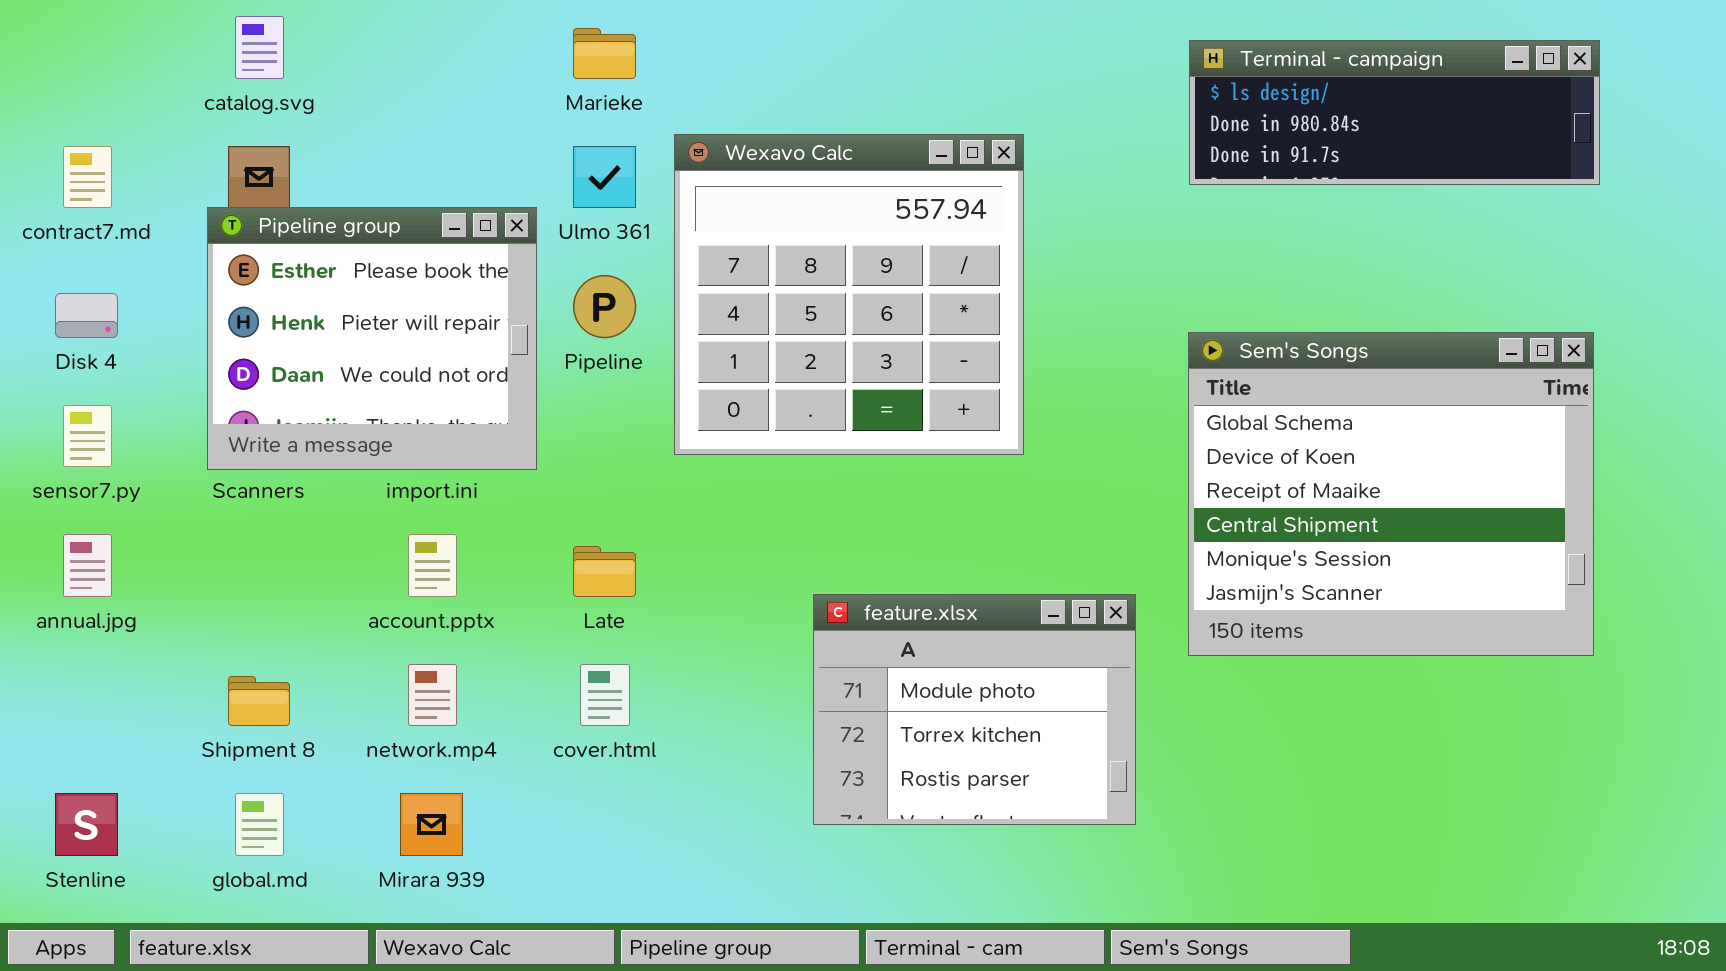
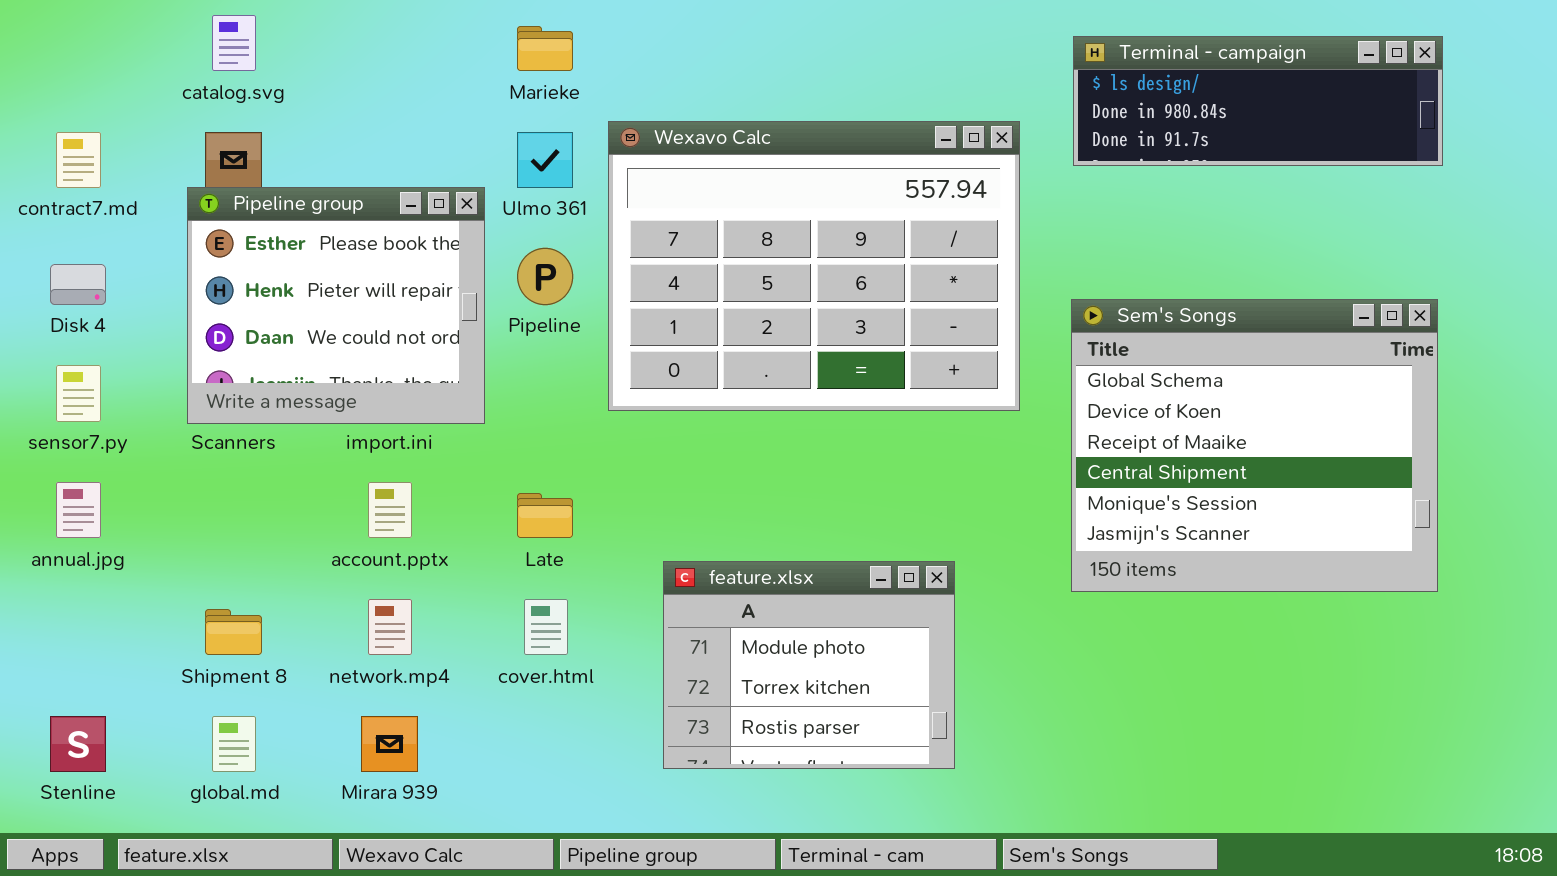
Wexavo Calc: [674,134,1024,455] -> [608,121,1020,411], resized
feature.xlsx: [813,594,1136,825] -> [663,561,955,769], moved

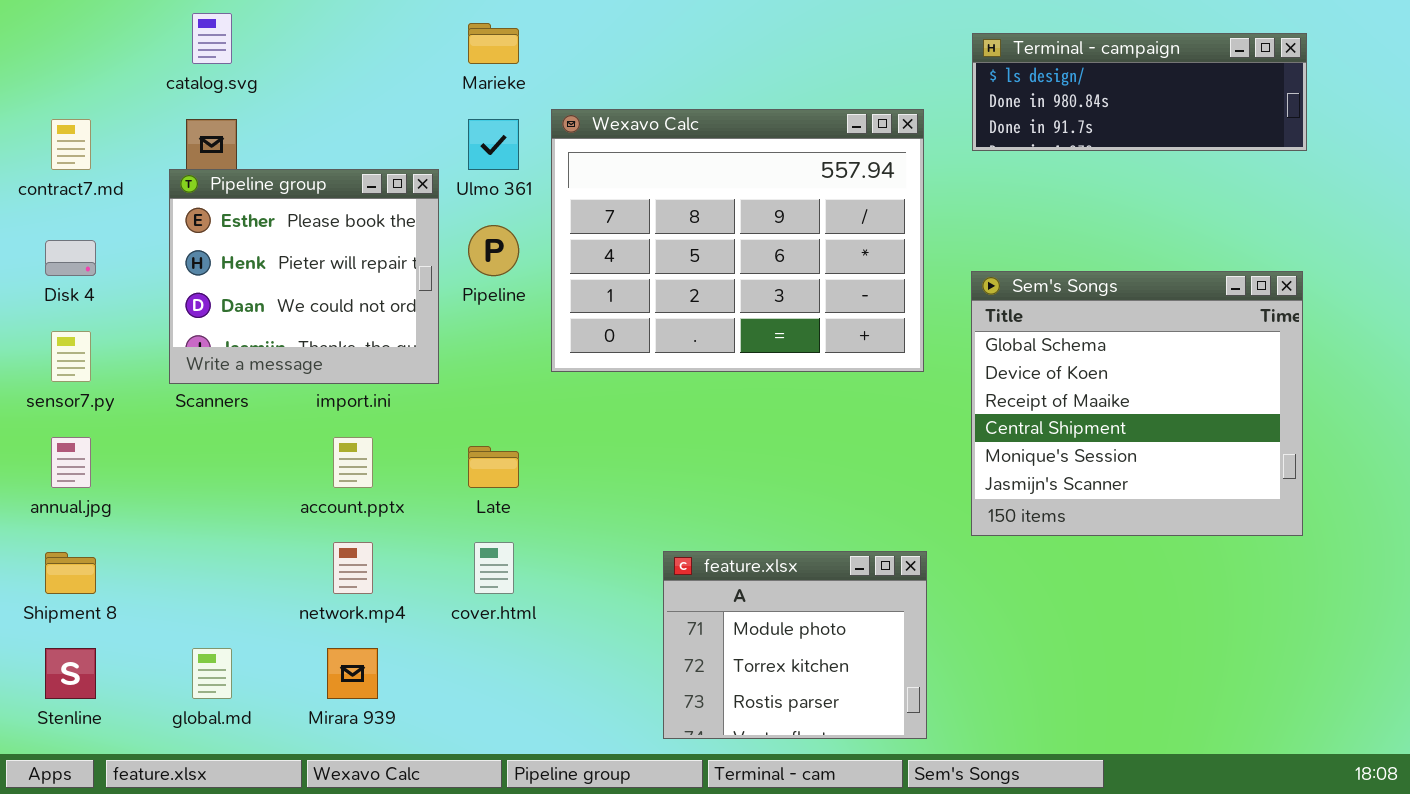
feature.xlsx: [663,561,955,769] -> [663,551,927,739], moved
Shipment 8: [205,609,262,655] -> [45,552,96,594], moved

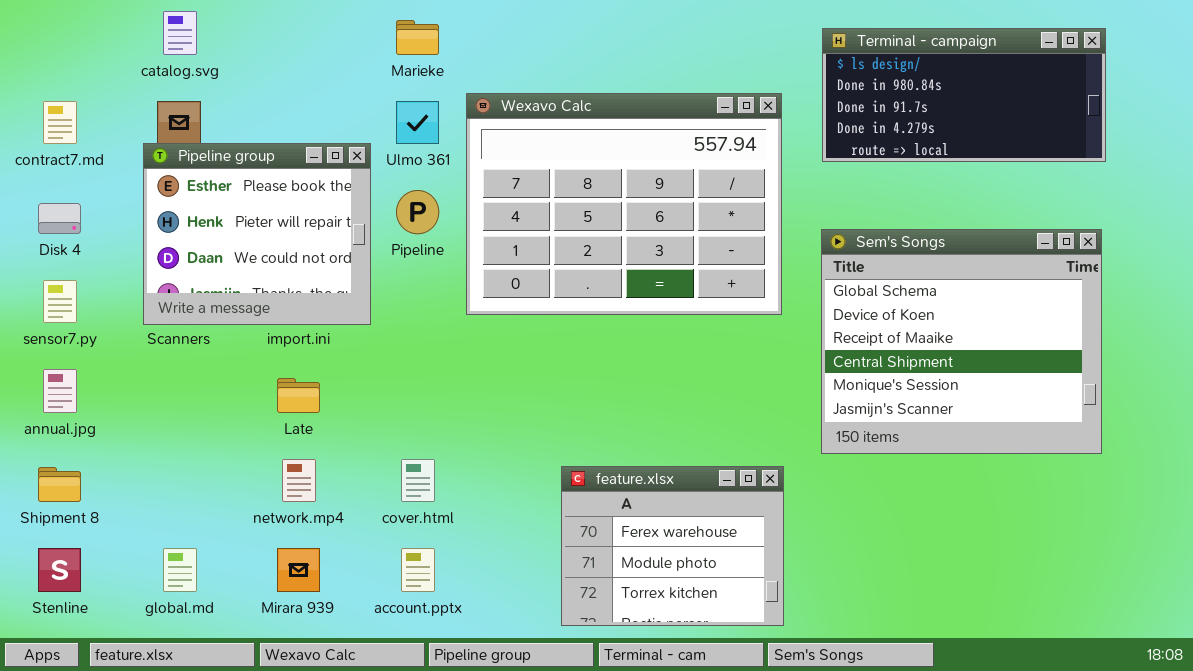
Terminal - campaign: [972,33,1307,151] -> [822,28,1106,162], resized
account.pptx: [333,437,373,488] -> [401,548,435,592], moved
Late: [468,446,519,488] -> [277,378,320,413], moved
feature.xlsx: [663,551,927,739] -> [561,466,784,626], scrolled up 1 row

